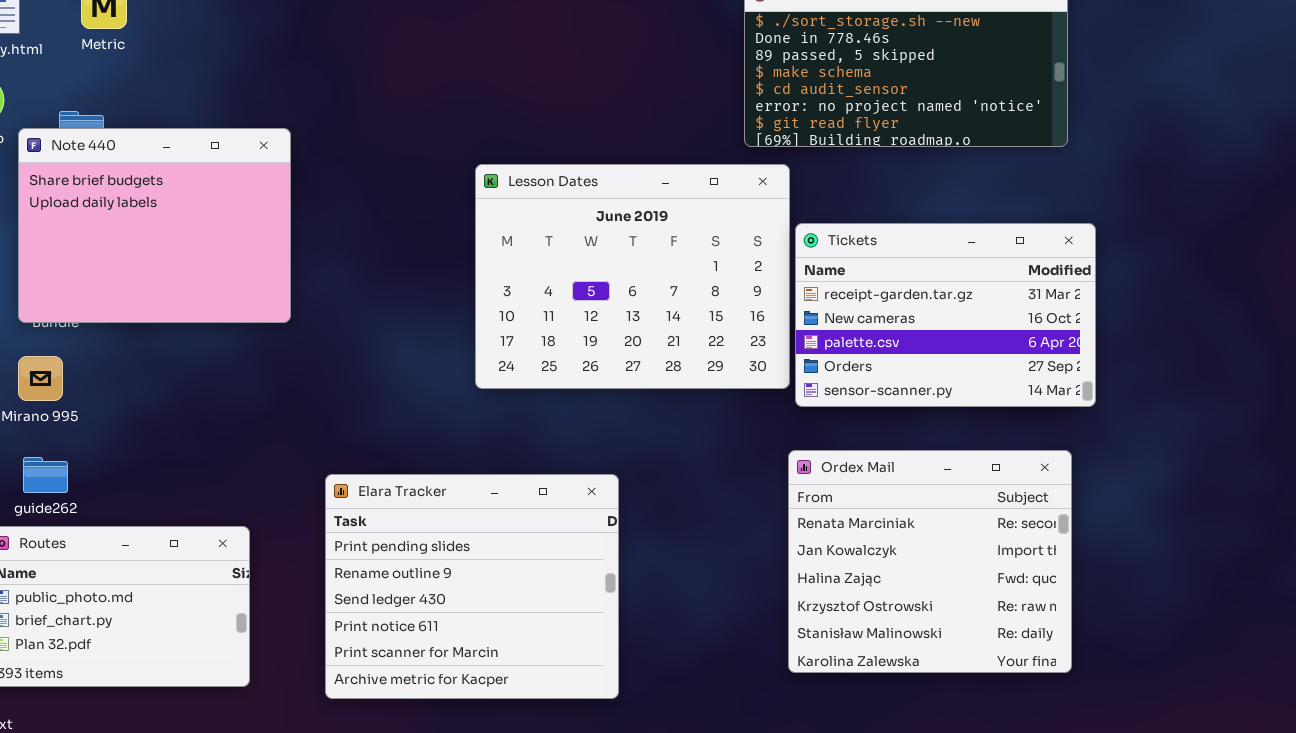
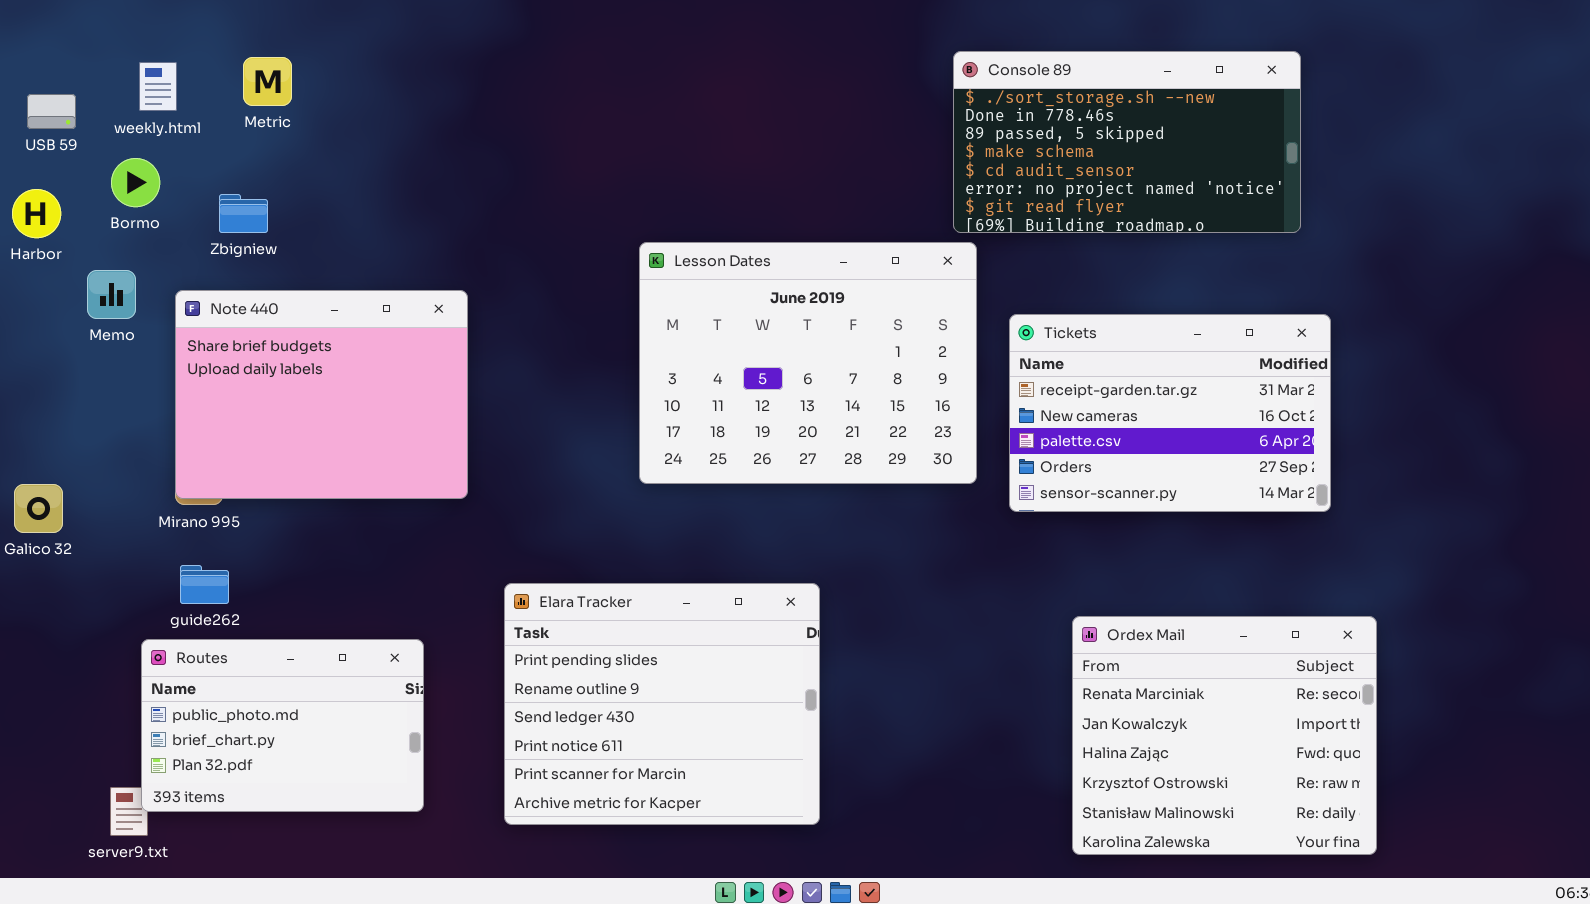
Note 440: [18,128,291,323] -> [175,290,468,499], moved
Lesson Dates: [475,164,790,389] -> [639,242,977,484], moved
Ordex Mail: [788,450,1072,673] -> [1072,616,1377,855], moved

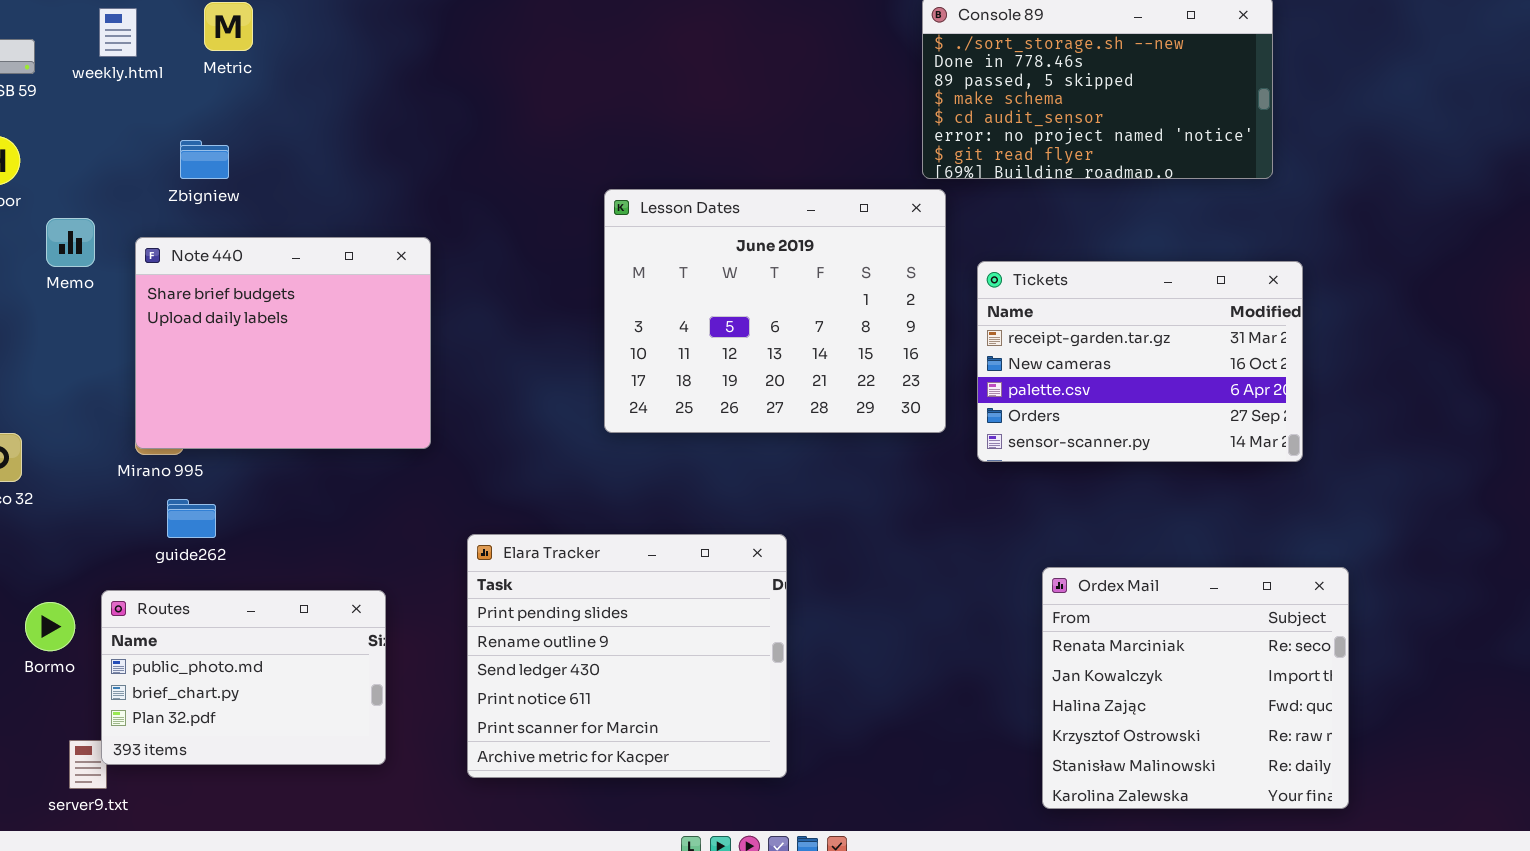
Bormo: [111,158,160,207] -> [25,602,75,651], moved
guide262: [180,565,229,604] -> [167,499,216,538], moved

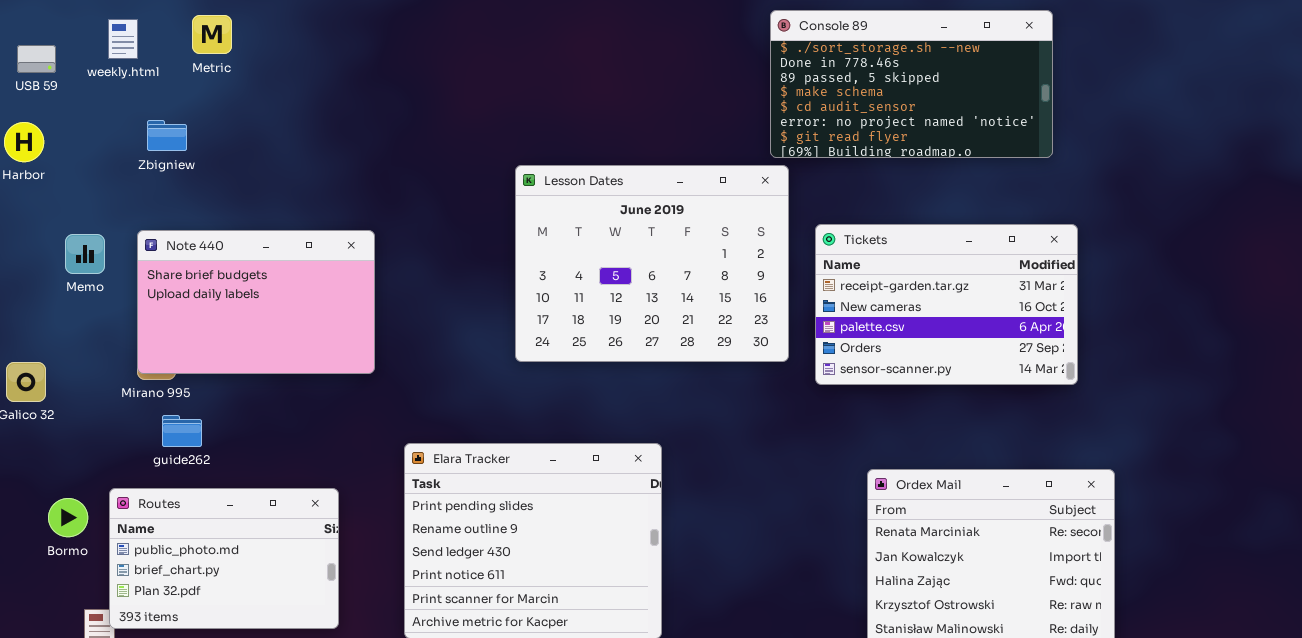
Zbigniew: [180,140,229,179] -> [147,120,187,151], moved
Memo: [46,218,95,267] -> [65,234,105,274], moved
Note 440: [135,237,431,449] -> [137,230,375,374], resized

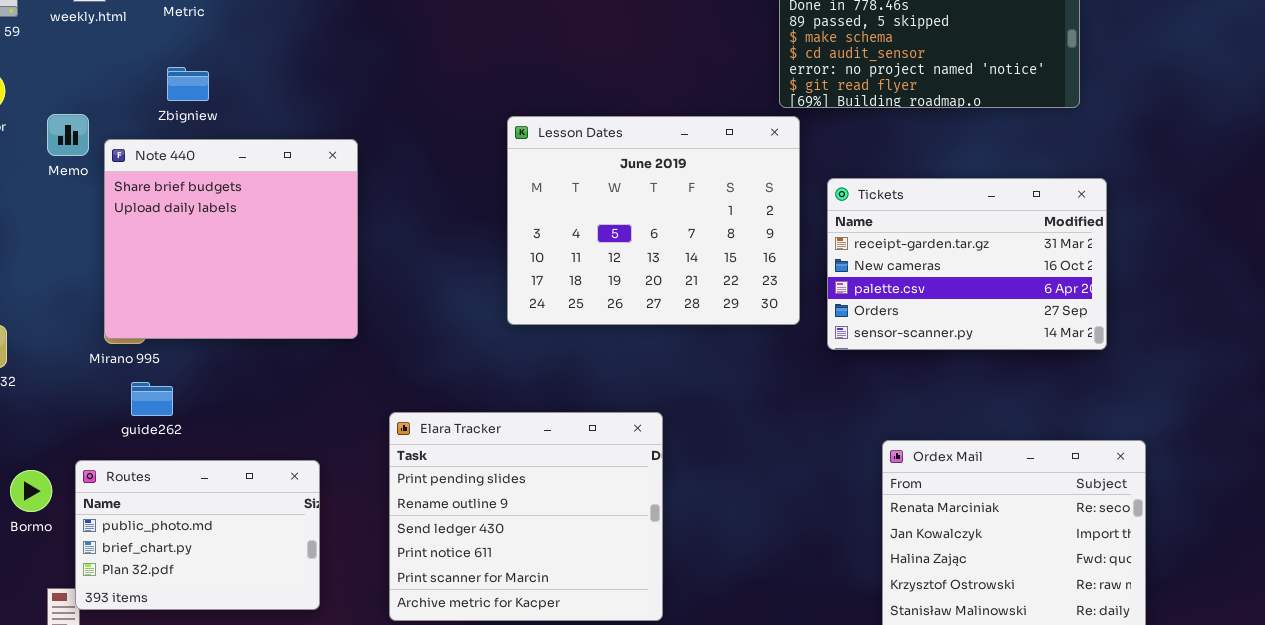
Zbigniew: [147,120,187,151] -> [167,67,209,101], moved
Note 440: [137,230,375,374] -> [104,139,358,339], resized
Memo: [65,234,105,274] -> [47,114,89,156], moved

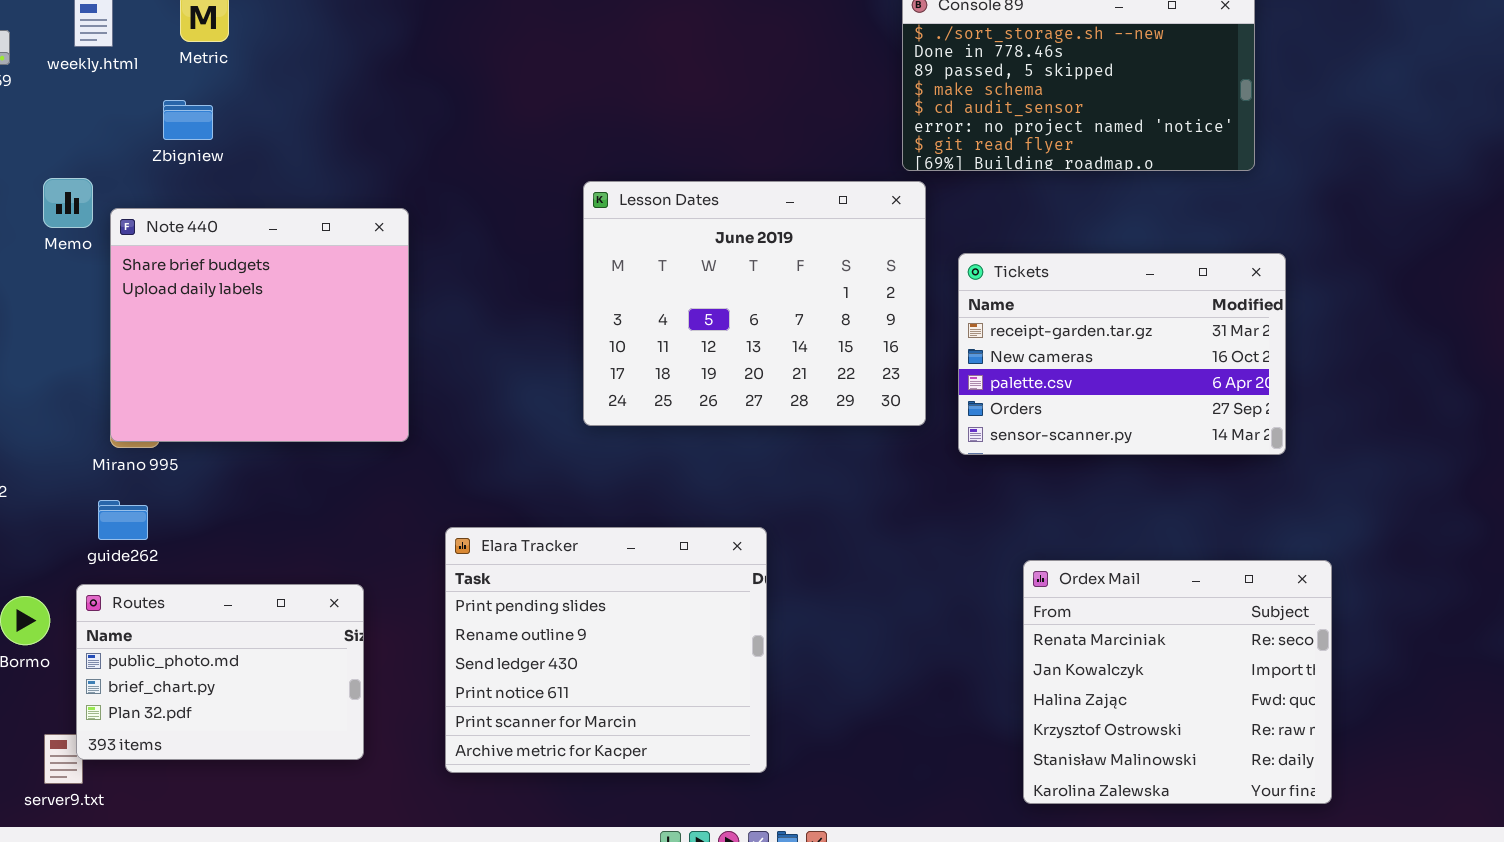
Zbigniew: [167,67,209,101] -> [163,100,213,140], moved
guide262: [131,382,173,416] -> [98,500,148,540], moved

